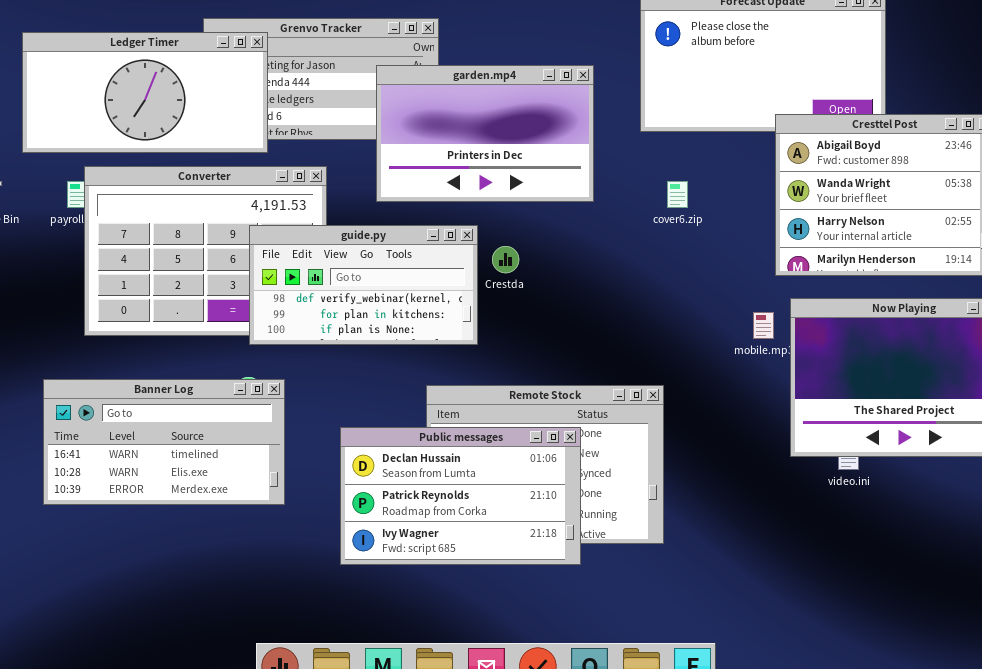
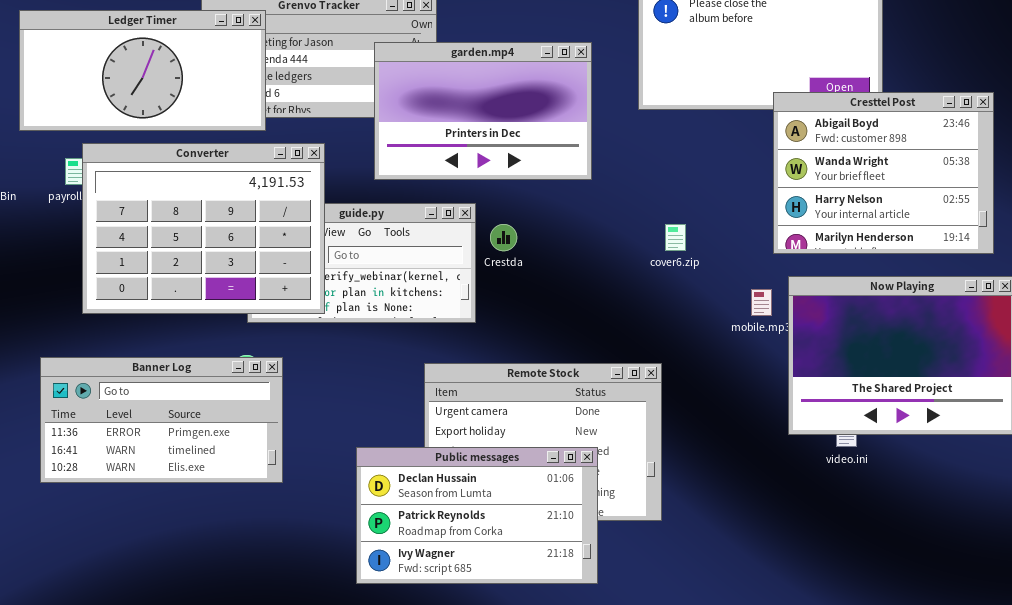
Converter: [84,166,327,336] -> [82,143,325,314], raised
cover6.zip: [667,181,688,208] -> [665,224,686,251], moved
Banner Log: [43,379,285,505] -> [40,357,283,483], scrolled up 1 row
Public messages: [340,427,581,565] -> [356,447,598,584], moved

